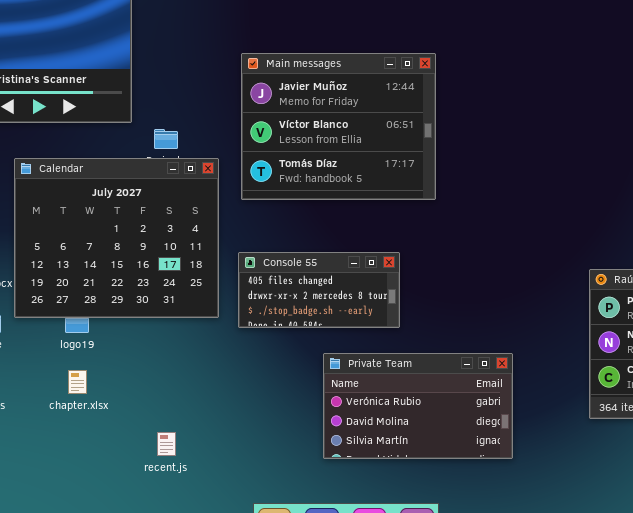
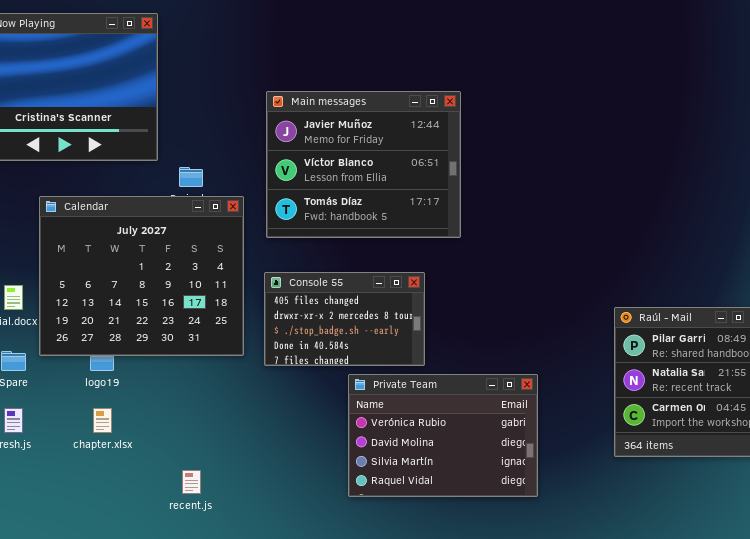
Console 55: [238,252,400,328] -> [264,272,425,366], resized
Private Team: [323,353,513,459] -> [348,374,538,497], resized

